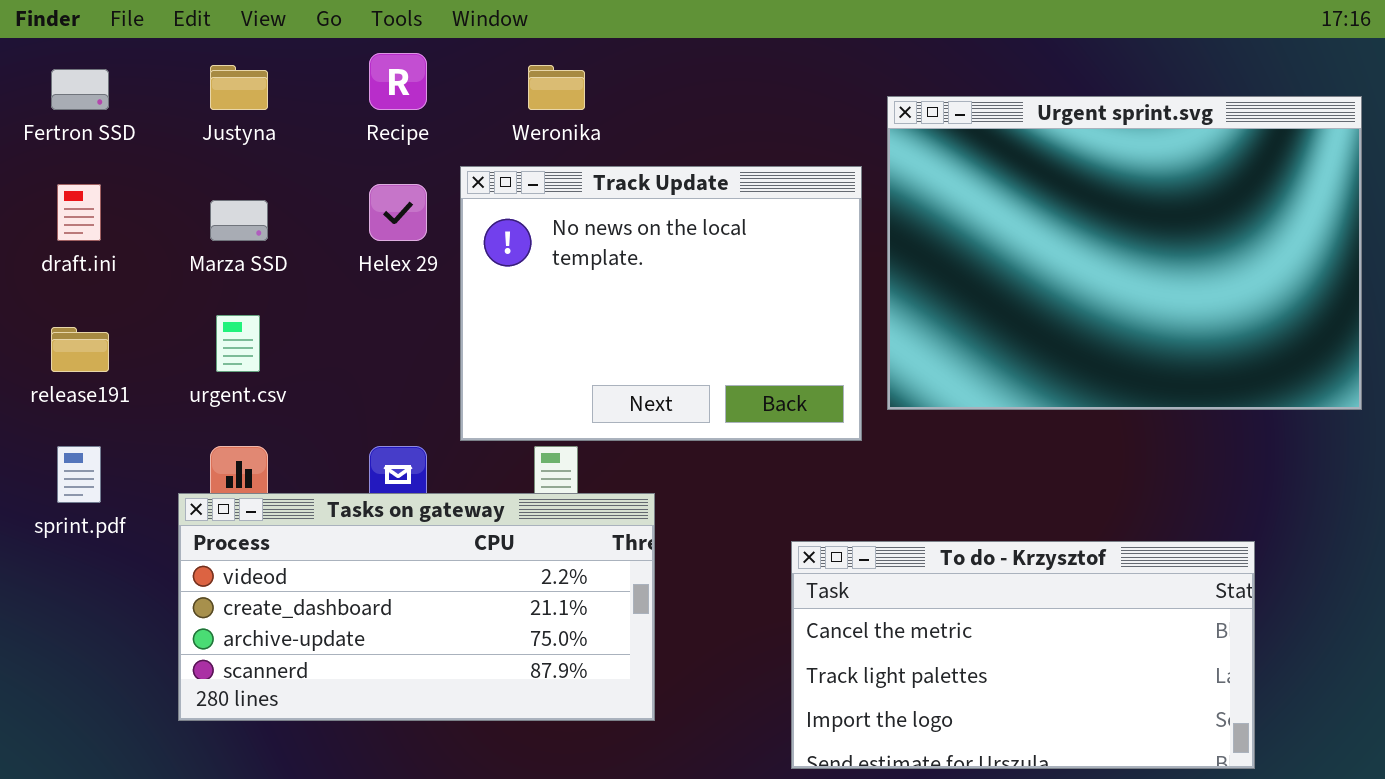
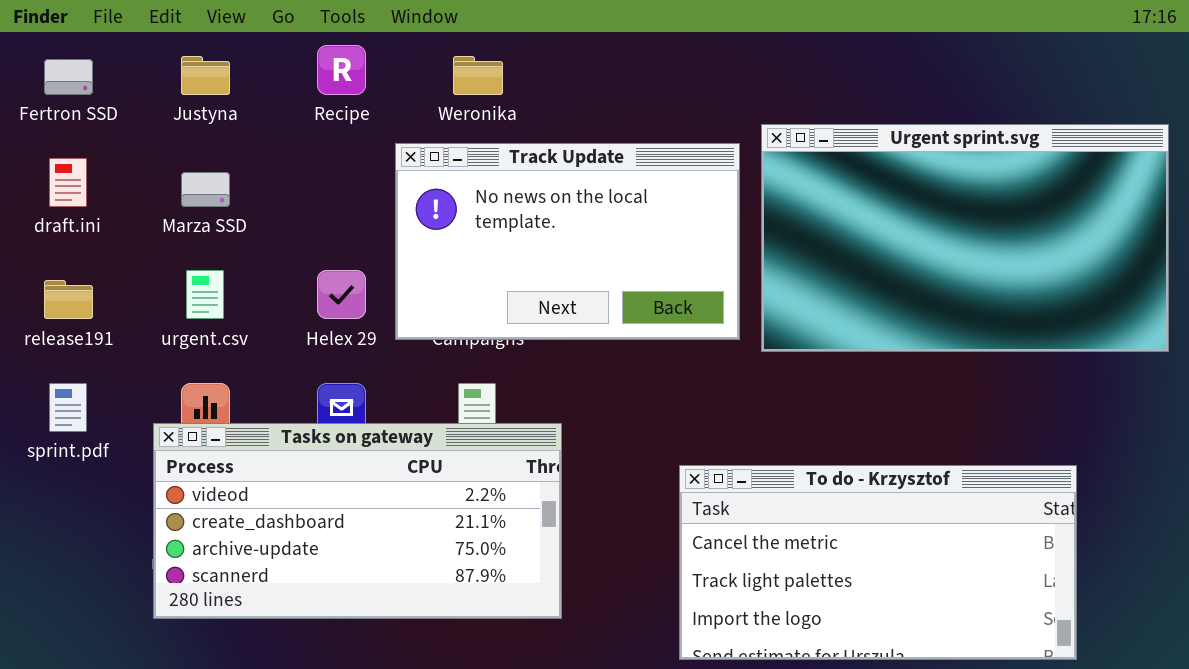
Urgent sprint.svg: [887,96,1362,410] -> [761,124,1169,352], resized
Track Update: [460,166,862,441] -> [395,143,740,340], resized
Helex 29: [369,184,427,241] -> [317,270,366,319], moved

